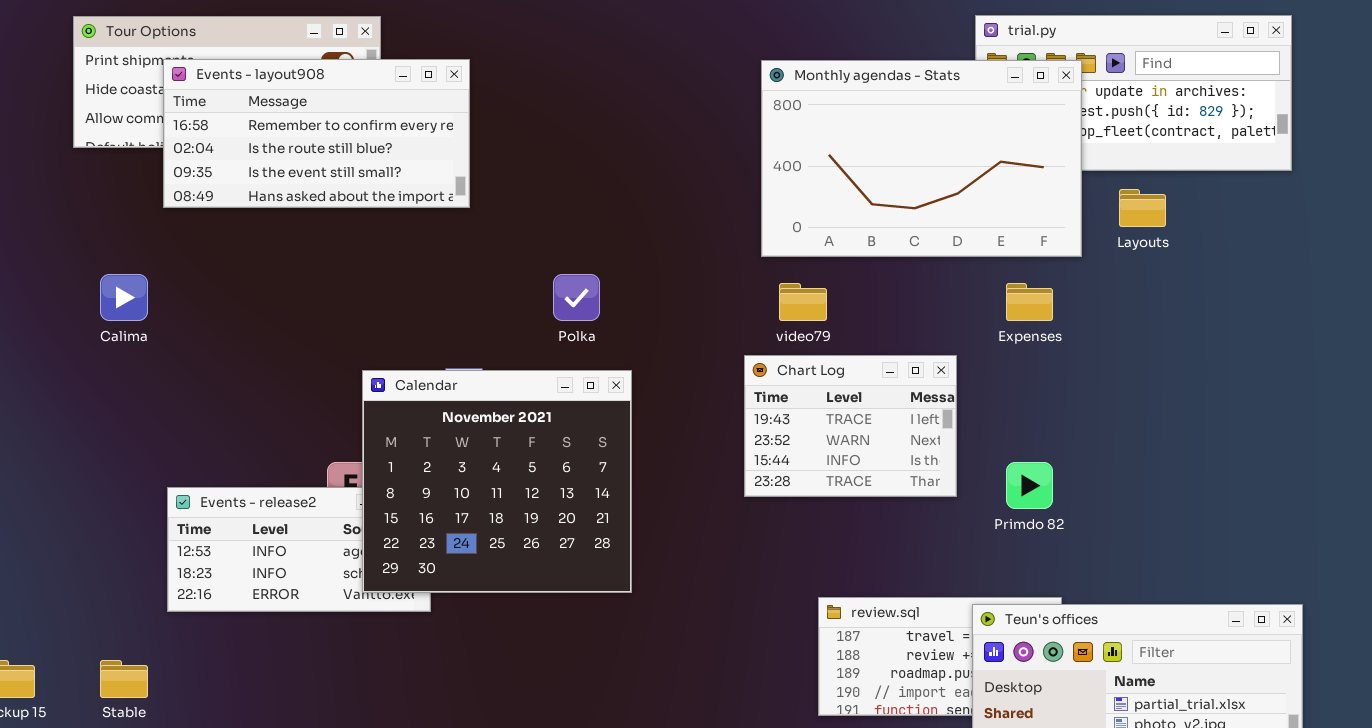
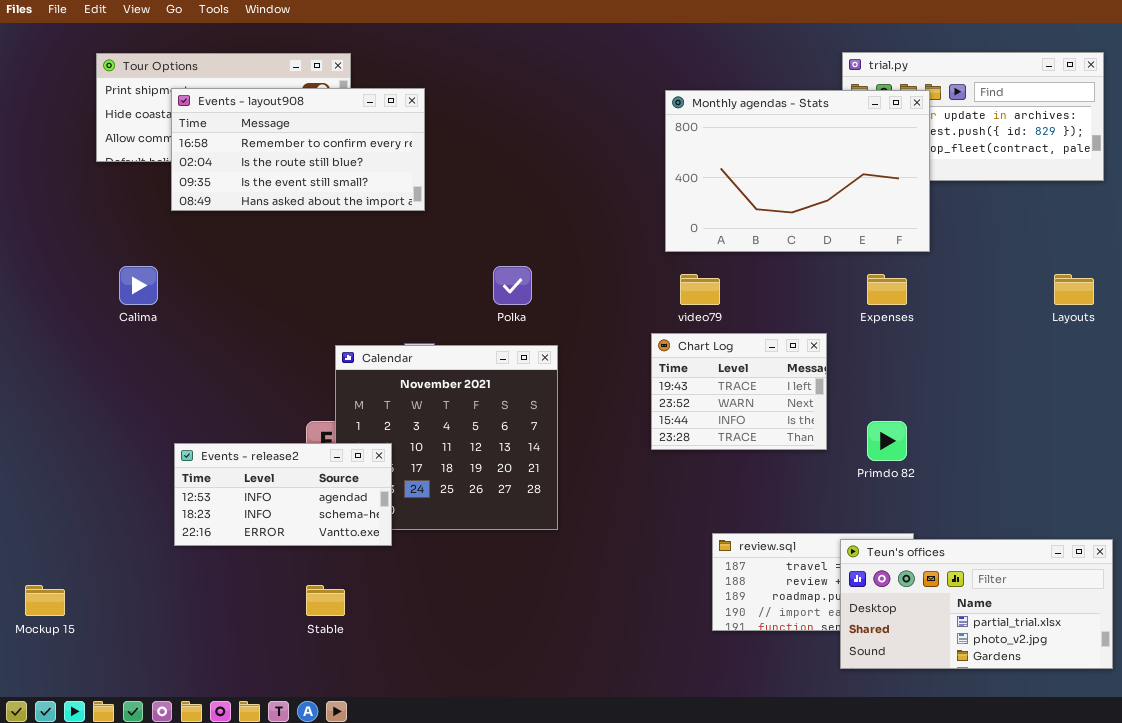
Layouts: [1119,189,1166,227] -> [1054,274,1094,305], moved
Events - release2: [167,487,431,612] -> [174,443,392,546], raised
Stable: [100,660,148,698] -> [306,585,345,616], moved

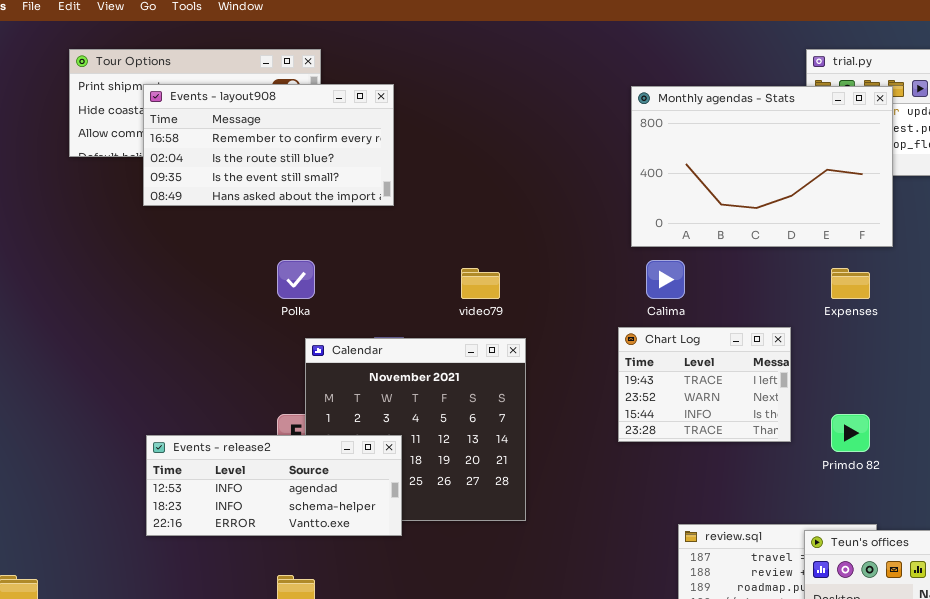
Calima: [119,266,158,305] -> [646,260,685,299], moved
Polka: [493,266,532,305] -> [277,260,315,299], moved
video79: [680,274,720,305] -> [461,268,500,299], moved
Events - release2: [174,443,392,546] -> [146,435,402,536], resized

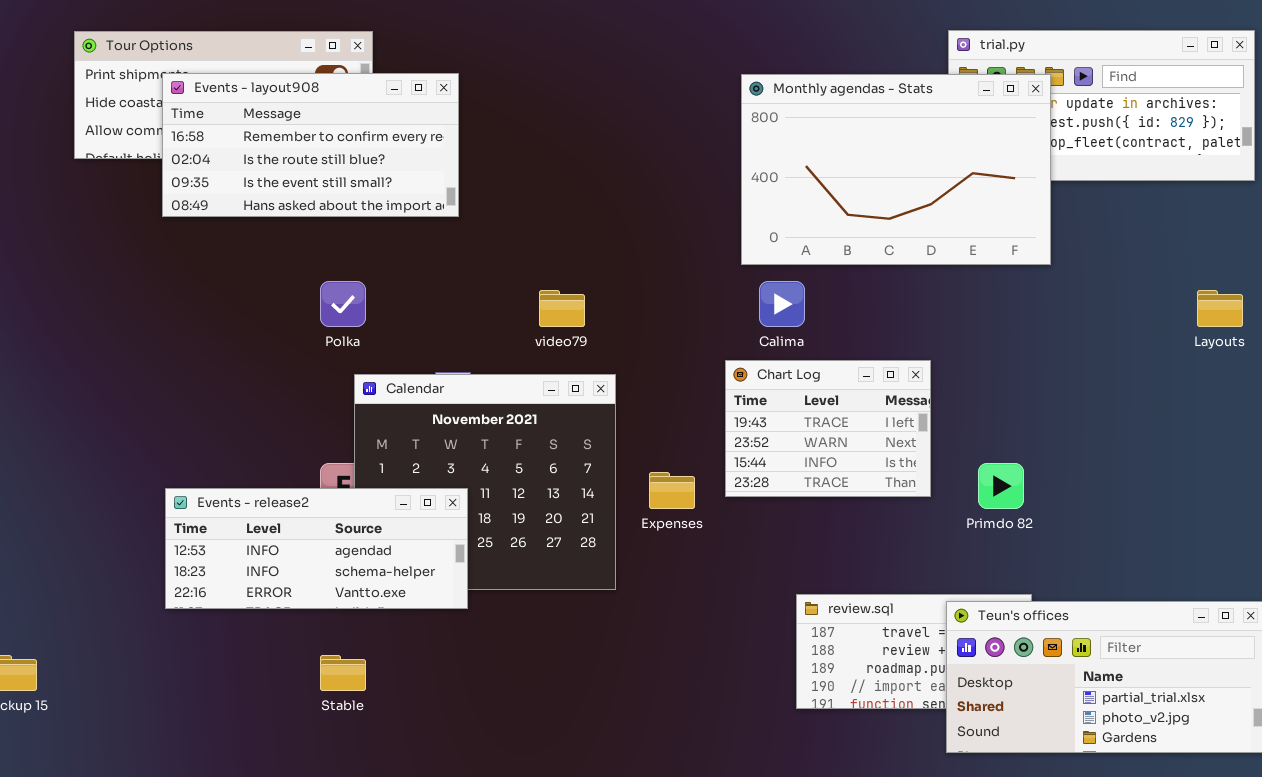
Expenses: [831,268,870,299] -> [649,472,695,509], moved

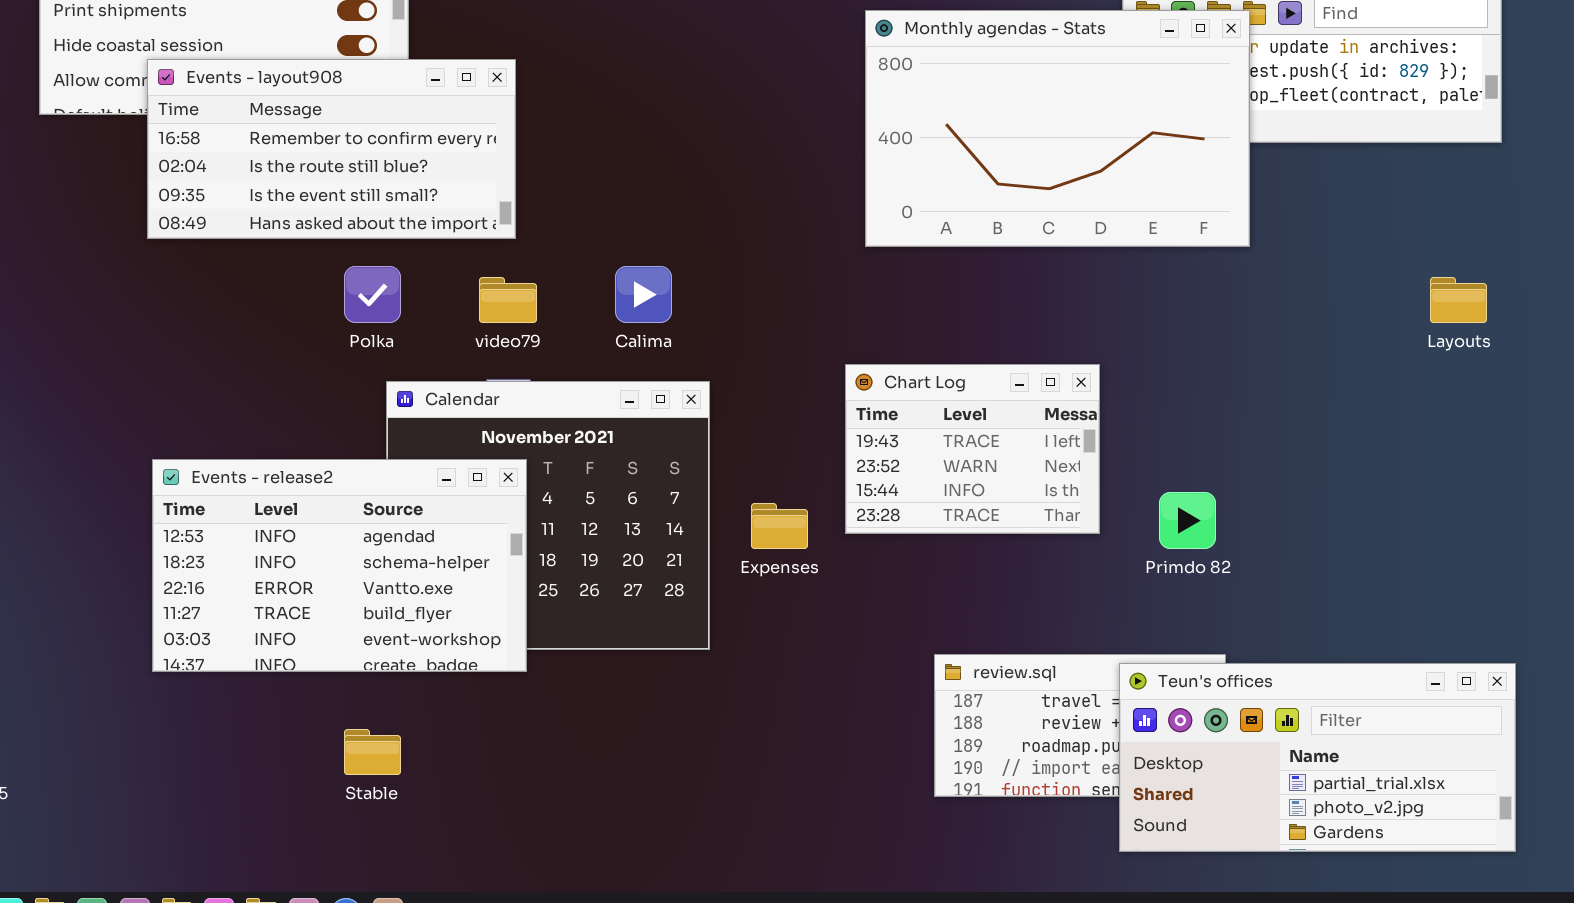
Events - layout908: [162,73,459,217] -> [147,59,516,239], moved
Calima: [759,281,805,327] -> [615,266,672,323], moved
video79: [539,290,585,327] -> [479,277,537,323], moved
Events - release2: [165,488,468,609] -> [152,459,527,672], resized

